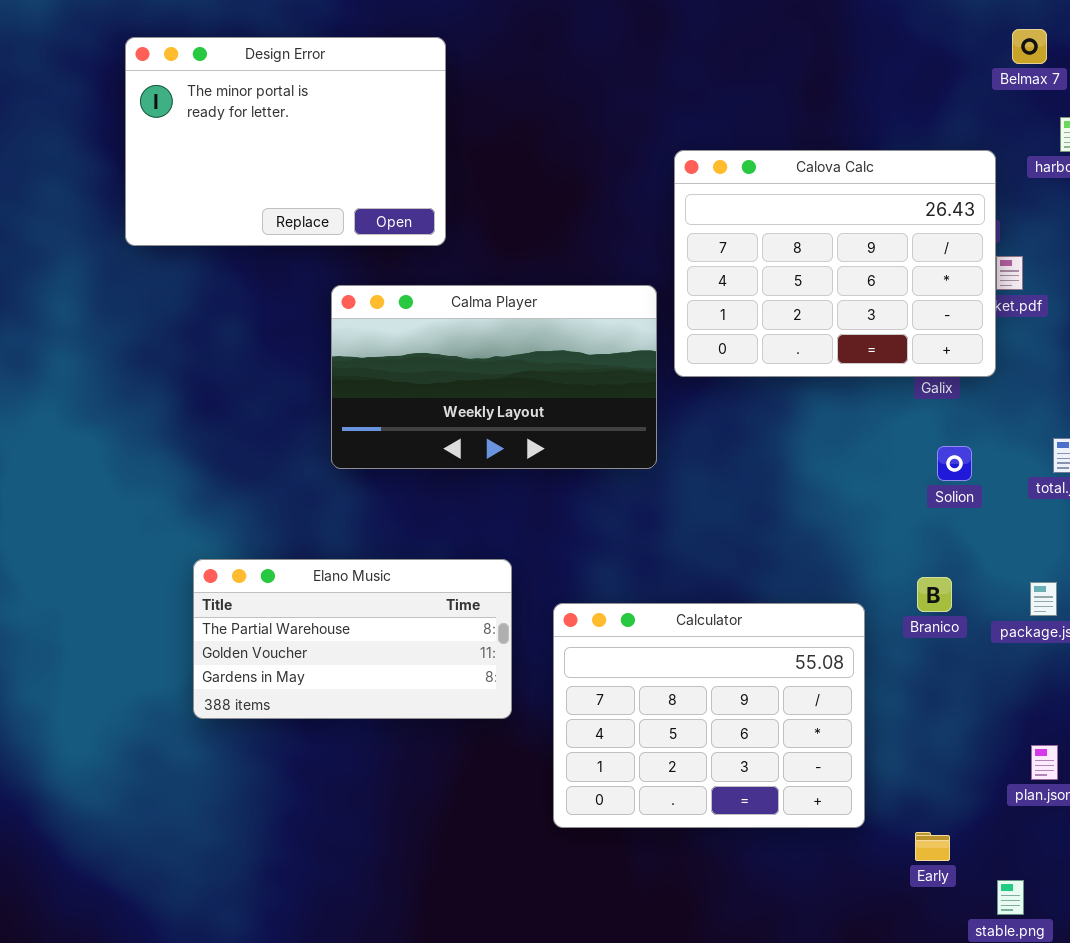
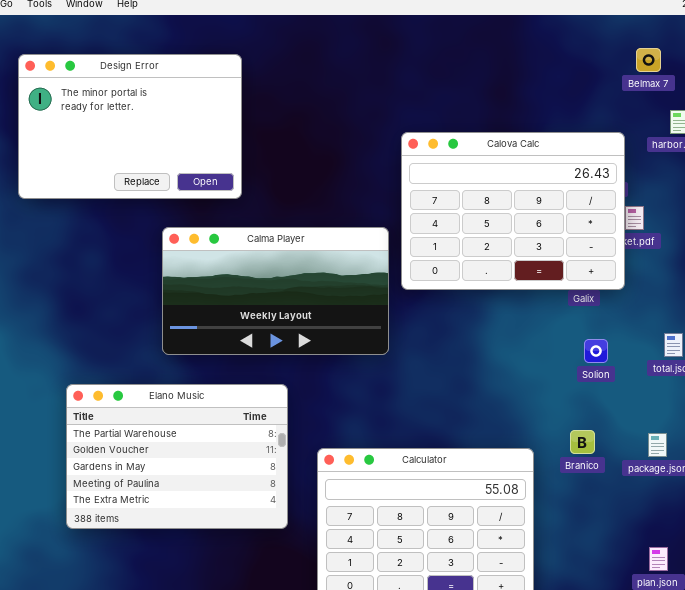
Elano Music: [193,559,512,719] -> [66,384,288,529], resized

